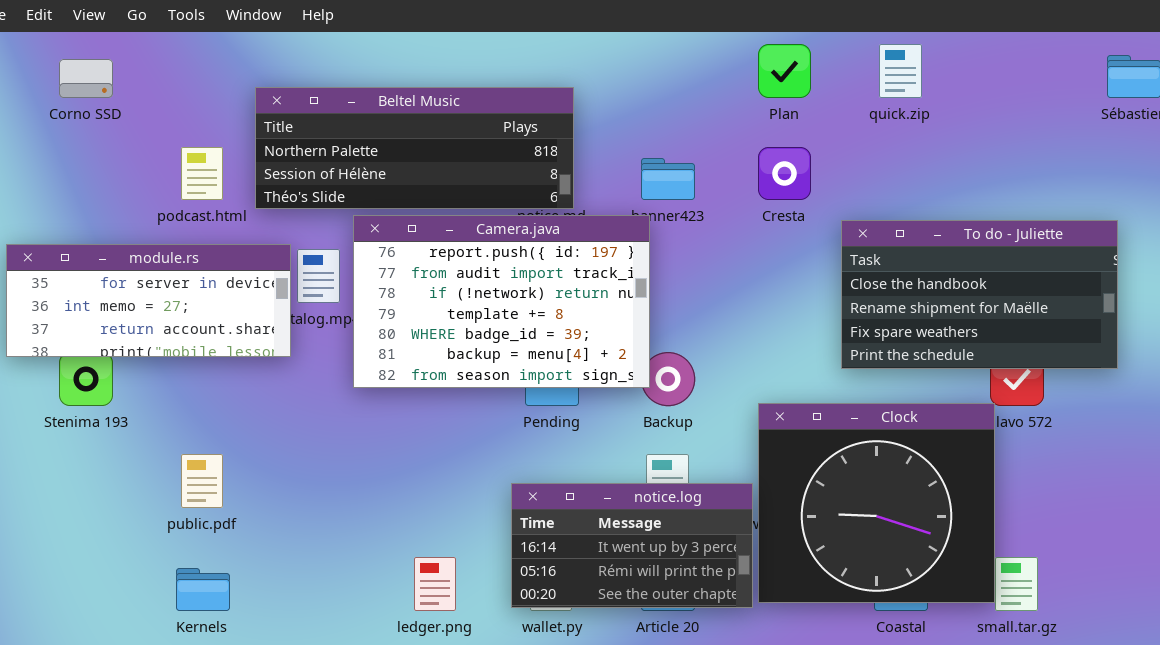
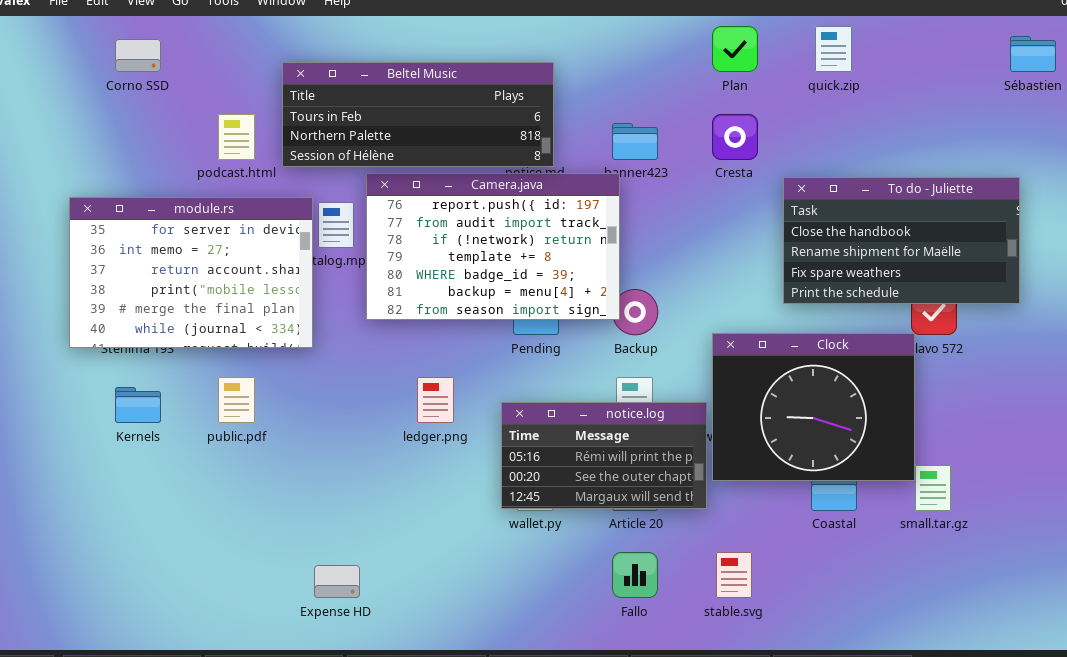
Beltel Music: [255,87,574,209] -> [282,62,554,167], scrolled up 1 row
module.rs: [6,244,291,357] -> [69,197,313,348], resized
Clock: [758,403,995,603] -> [712,333,915,481], resized
notice.log: [511,483,753,608] -> [501,402,707,509], scrolled down 1 row
ledger.png: [414,557,456,611] -> [417,377,454,423], moved
Kernels: [176,568,230,611] -> [115,387,161,423], moved

